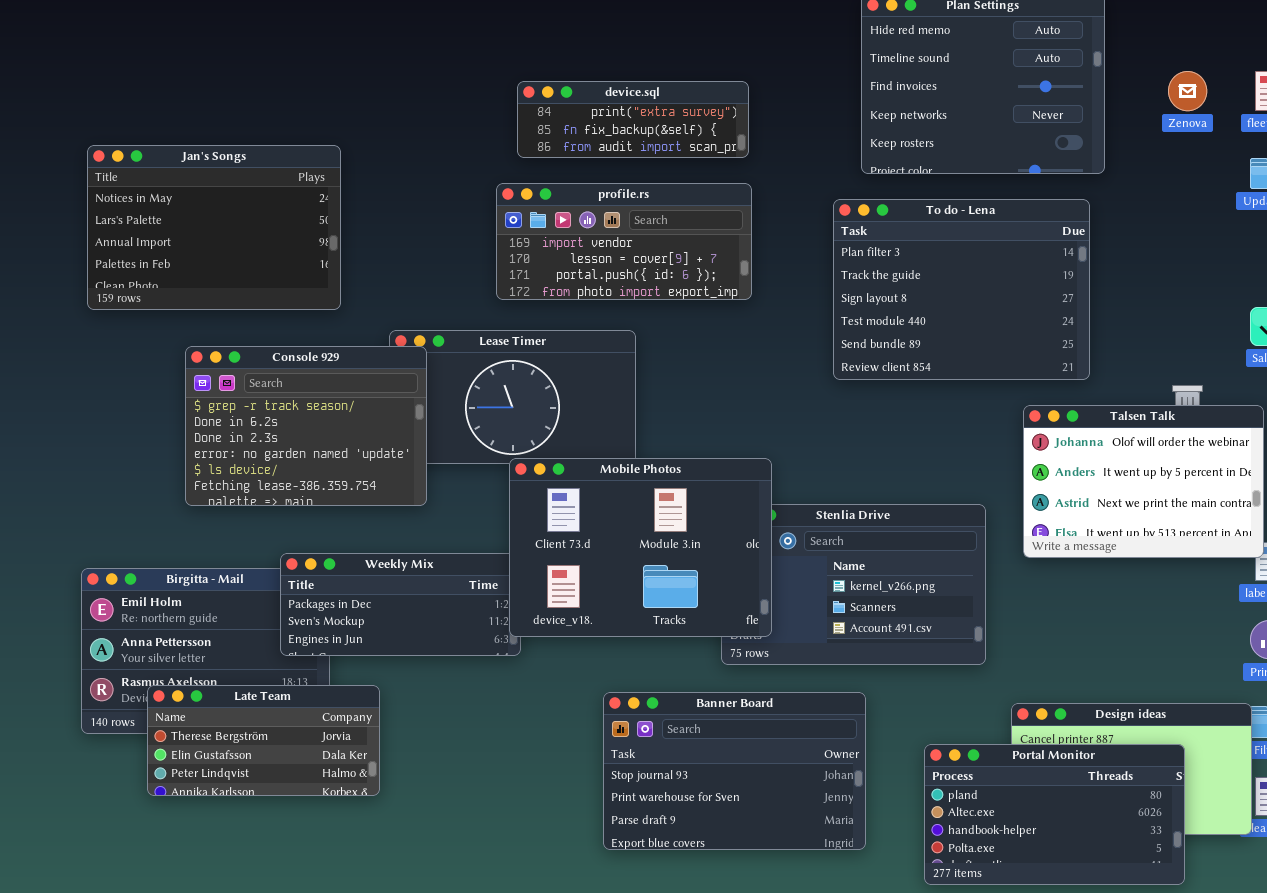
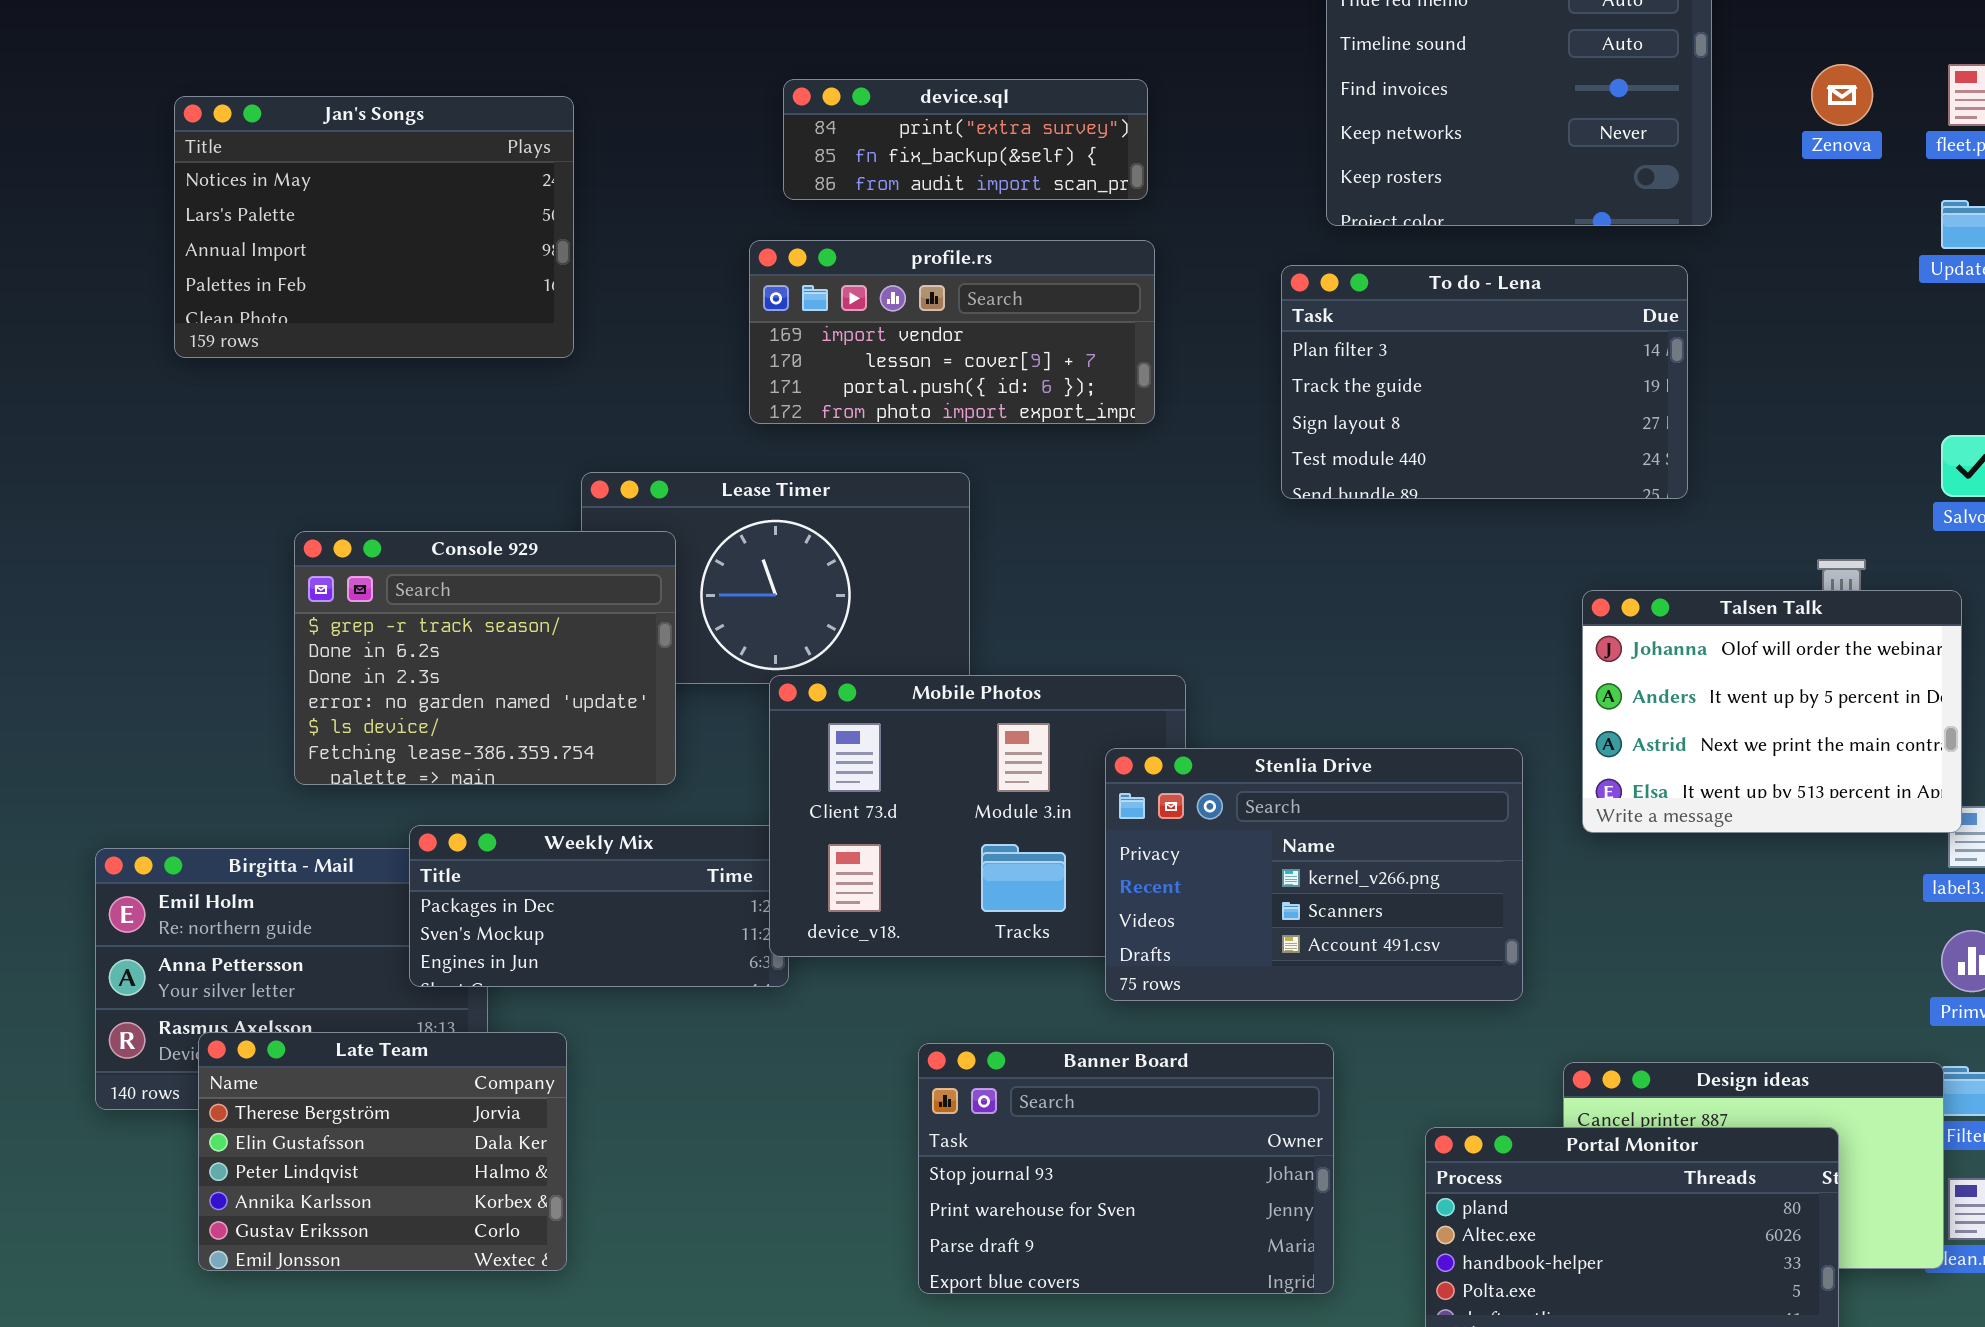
Jan's Songs: [87,145,341,310] -> [174,96,574,358], moved
To do - Lena: [833,199,1090,380] -> [1281,265,1688,499], resized
Console 929: [185,346,427,506] -> [294,531,676,785], moved
Stenlia Drive: [721,504,986,665] -> [1105,748,1523,1001], raised
Late Team: [147,685,380,796] -> [198,1032,567,1271], resized

